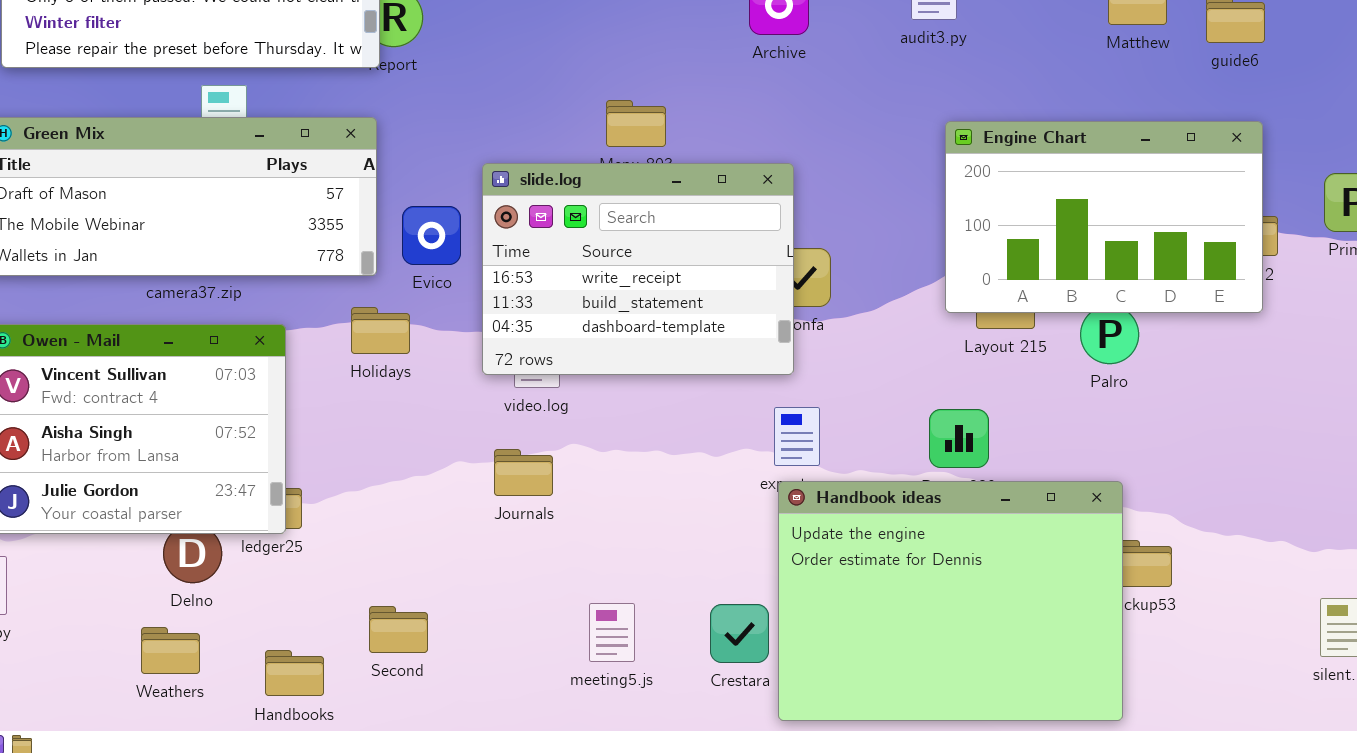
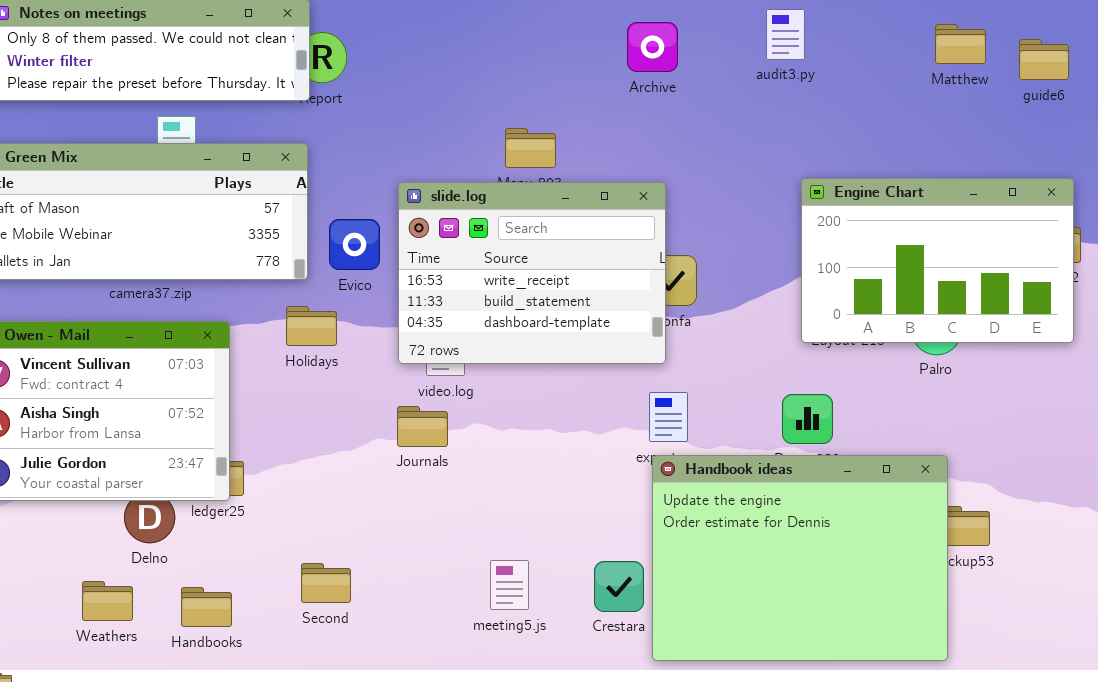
Engine Chart: [945,121,1263,313] -> [801,178,1074,343], moved
Journals: [494,449,553,496] -> [397,406,448,447], moved
Weathers: [141,627,200,674] -> [82,581,133,621], moved
Handbooks: [265,650,324,696] -> [181,587,232,627], moved

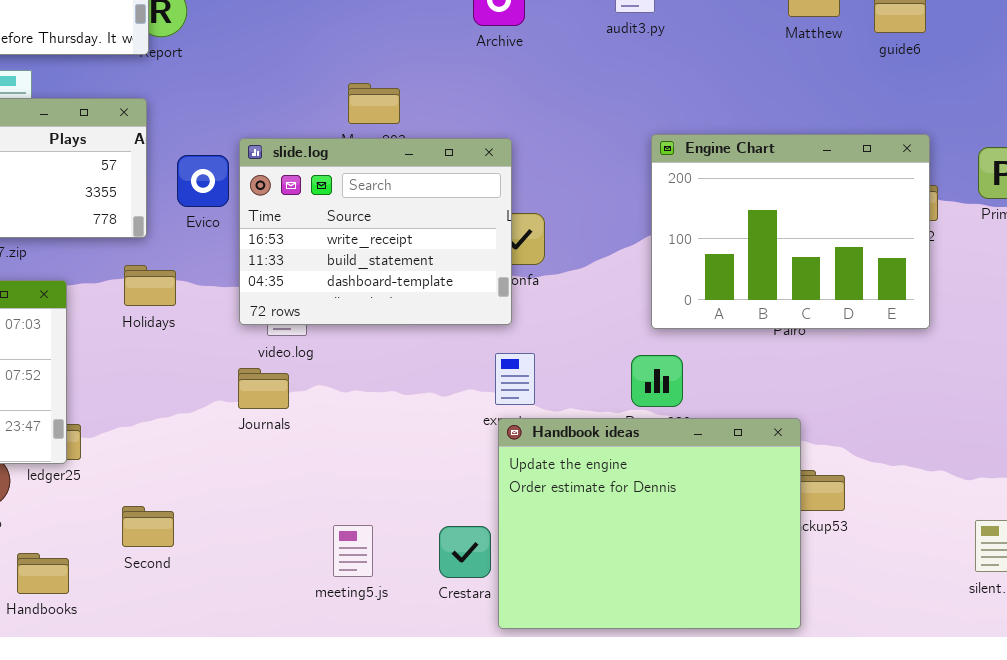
Engine Chart: [801,178,1074,343] -> [651,134,930,329], resized
Evico: [329,219,380,270] -> [177,155,229,207], moved
Second: [301,563,351,603] -> [122,506,174,547], moved

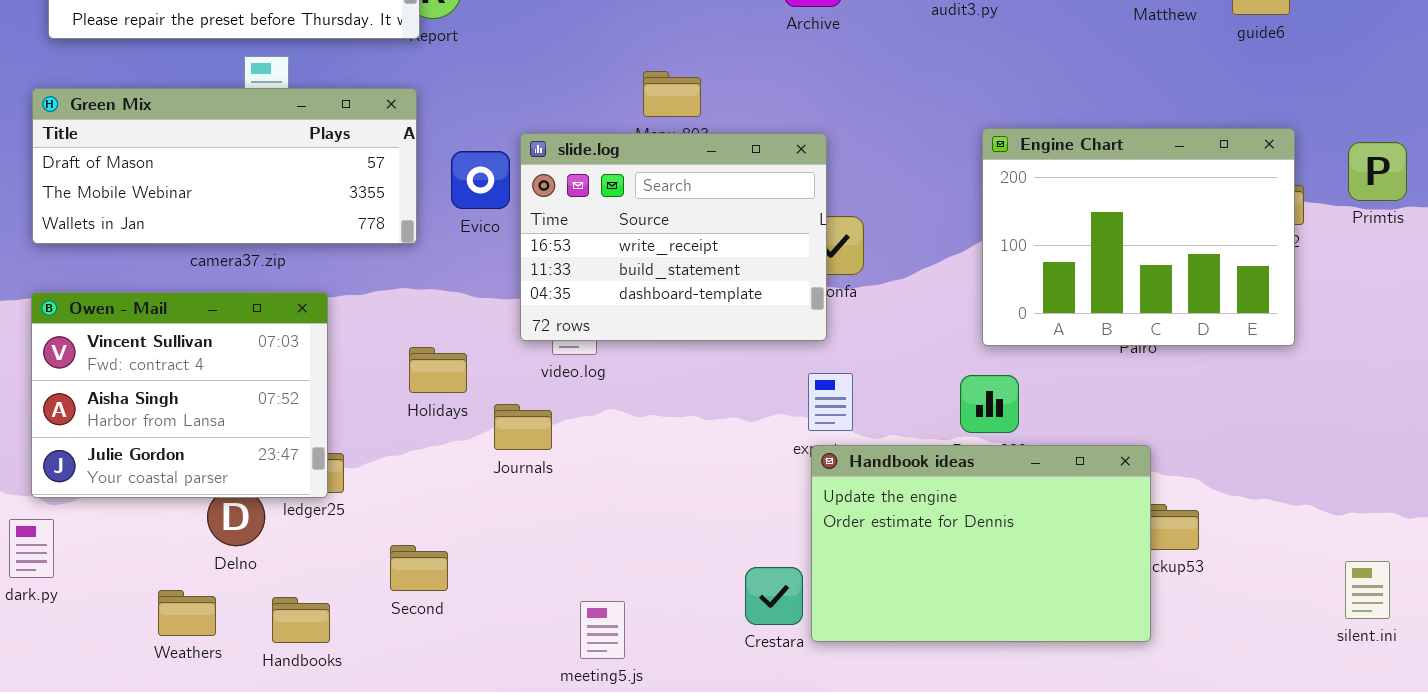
Holidays: [124,265,176,306] -> [409,347,467,393], moved
Journals: [238,368,289,409] -> [494,404,552,450], moved
Handbook ideas: [498,418,801,629] -> [811,445,1151,642], resized
meeting5.js: [333,525,373,577] -> [580,601,625,659], moved

